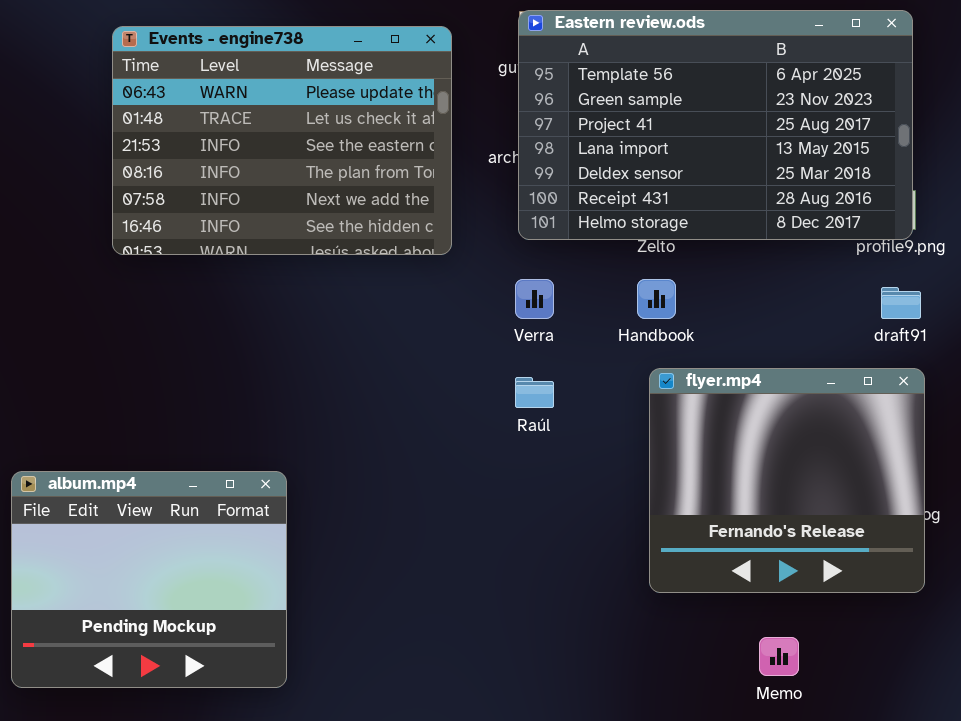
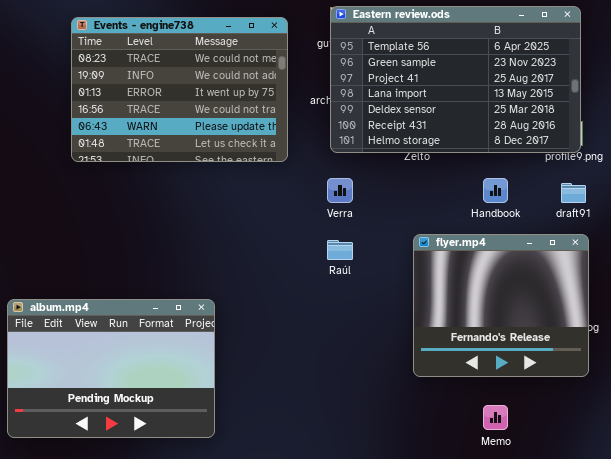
Events - engine738: [112,26,452,255] -> [71,17,288,162], scrolled up 4 rows
Handbook: [637,279,676,319] -> [483,178,508,203], moved
album.mp4: [11,471,287,688] -> [7,299,215,438], resized

